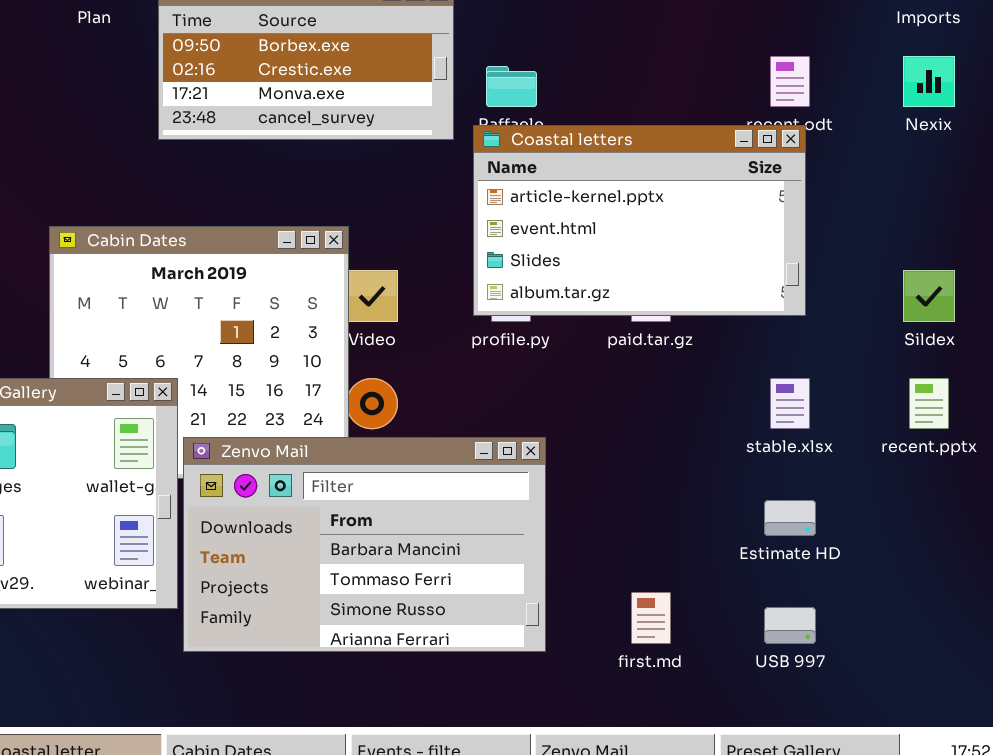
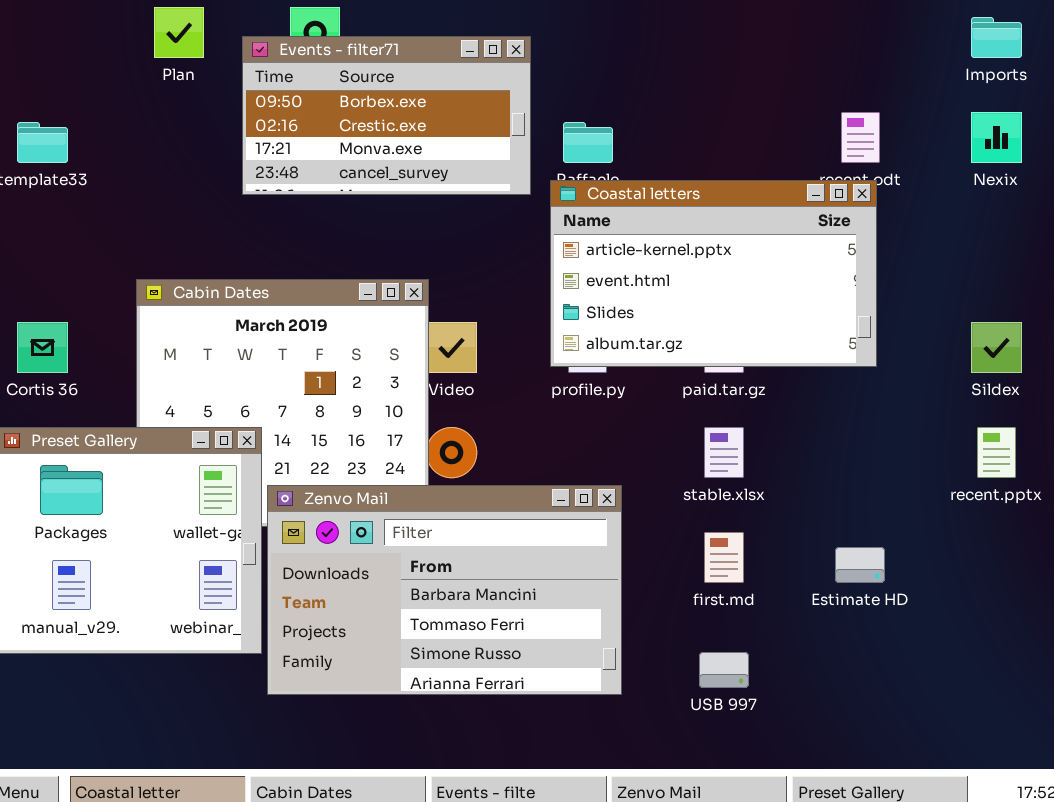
stable.xlsx: [770,378,810,429] -> [704,427,744,478], moved
first.md: [631,592,671,644] -> [704,532,744,583], moved
USB 997: [764,607,816,644] -> [699,652,749,688], moved

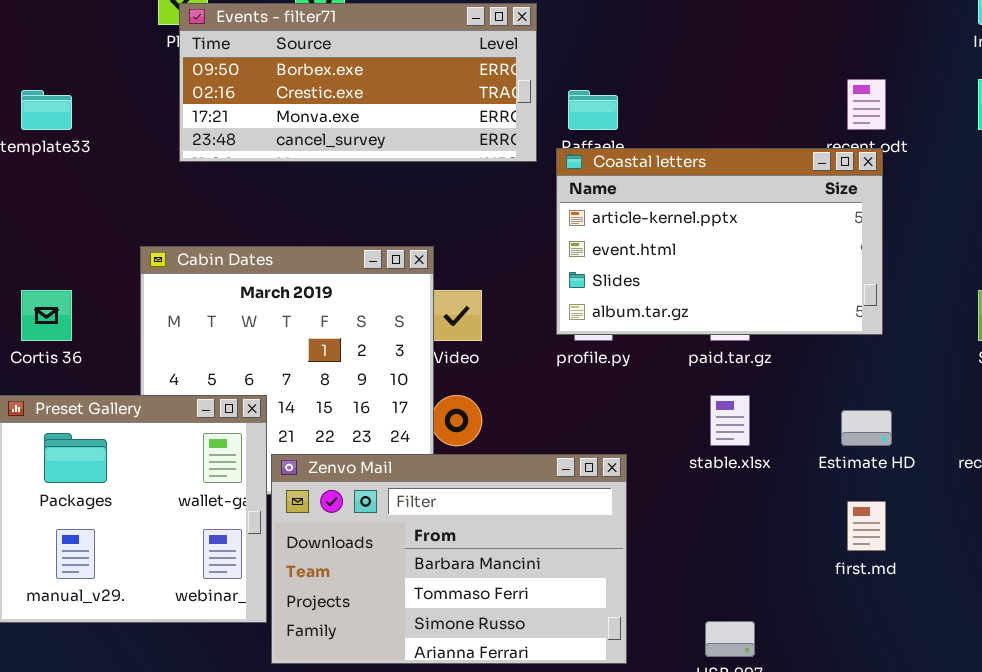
Events - filter71: [242,36,531,195] -> [179,3,537,162], resized
first.md: [704,532,744,583] -> [847,501,886,551], moved
Estimate HD: [835,547,885,583] -> [841,410,892,446], moved

